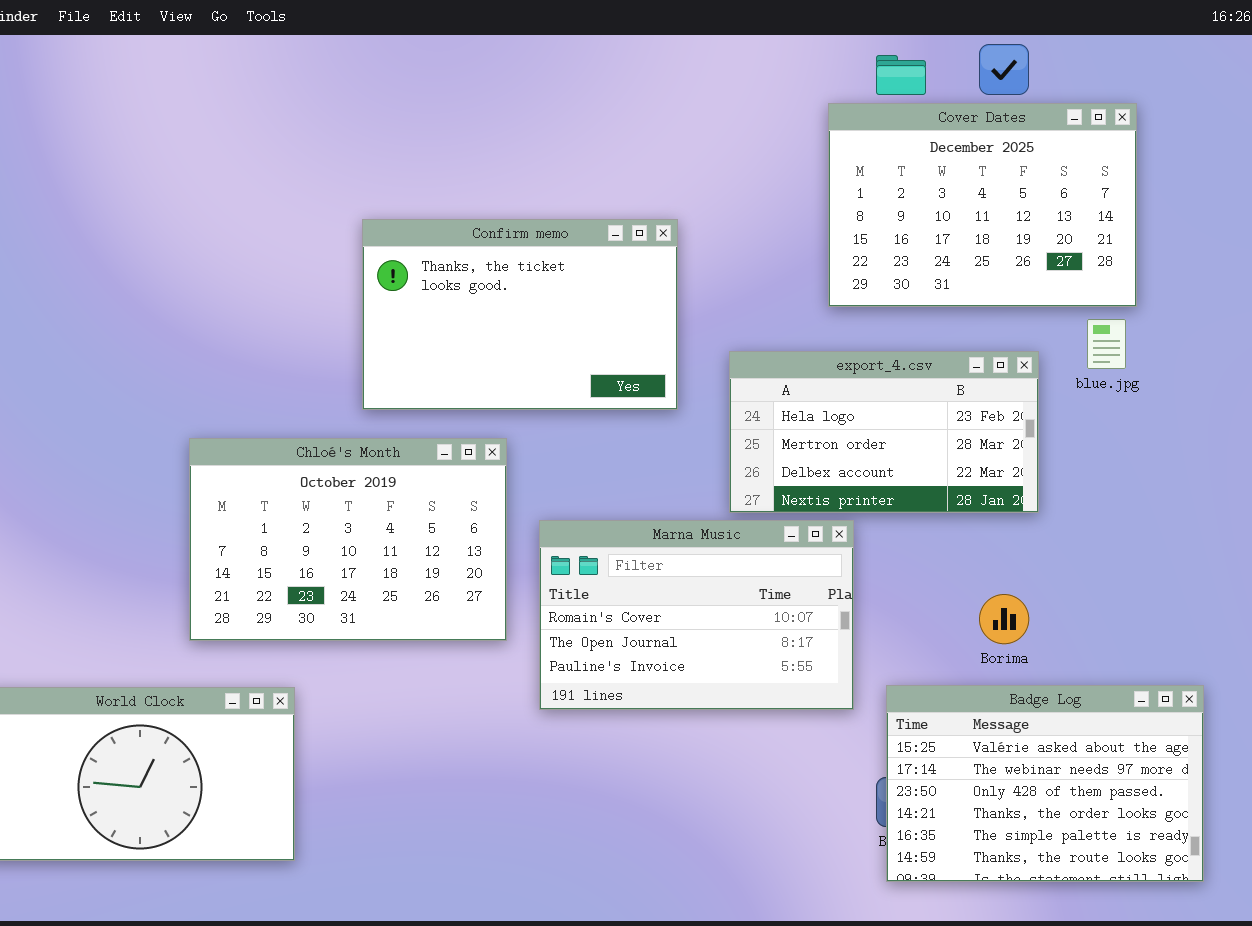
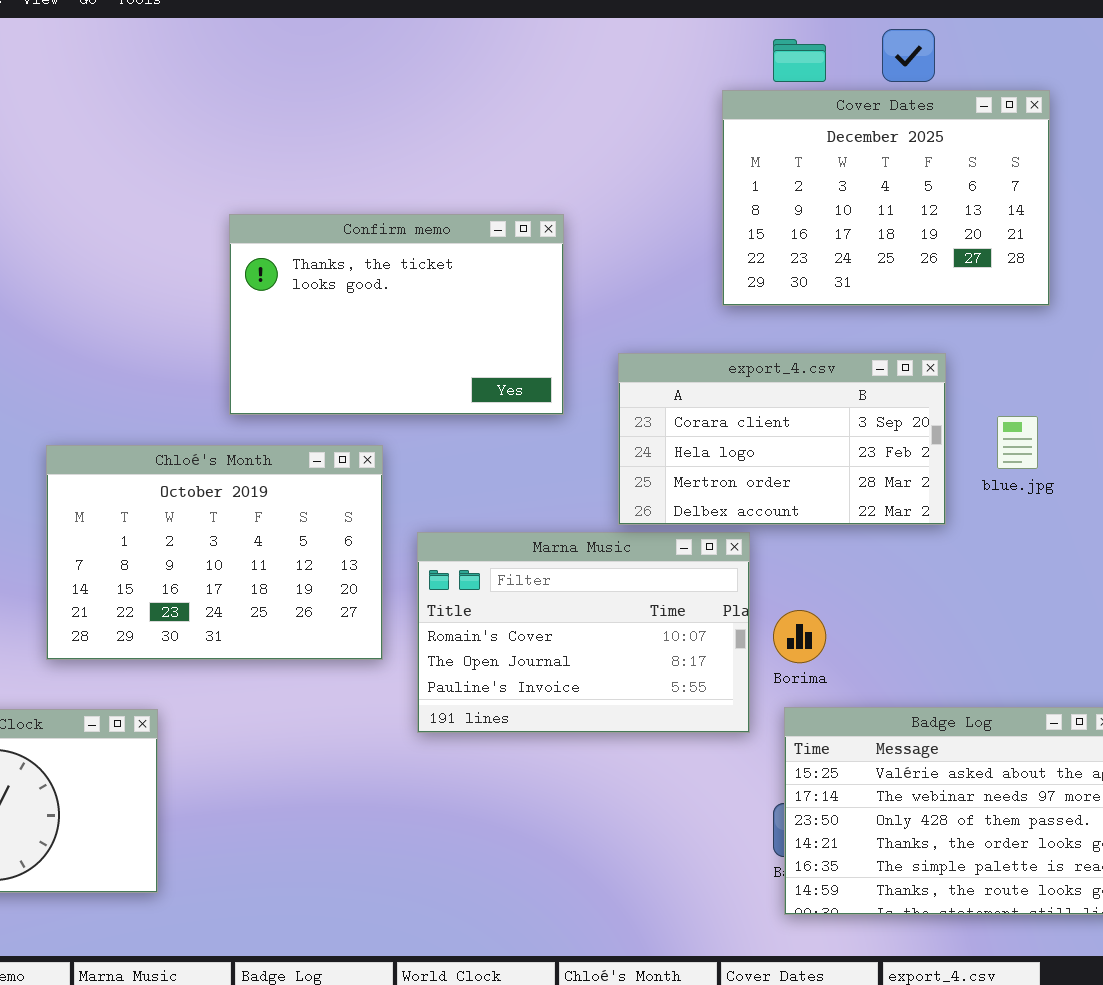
blue.jpg: [1087,319,1126,369] -> [997,416,1038,469], moved
export_4.csv: [729,351,1039,513] -> [618,353,946,525], scrolled up 1 row
Borima: [979,594,1029,644] -> [773,610,826,663], moved

